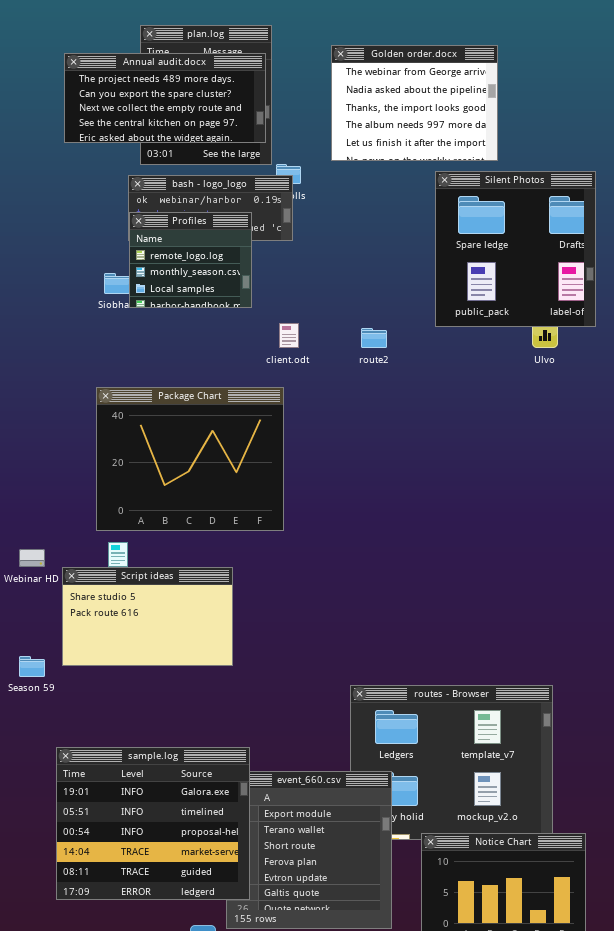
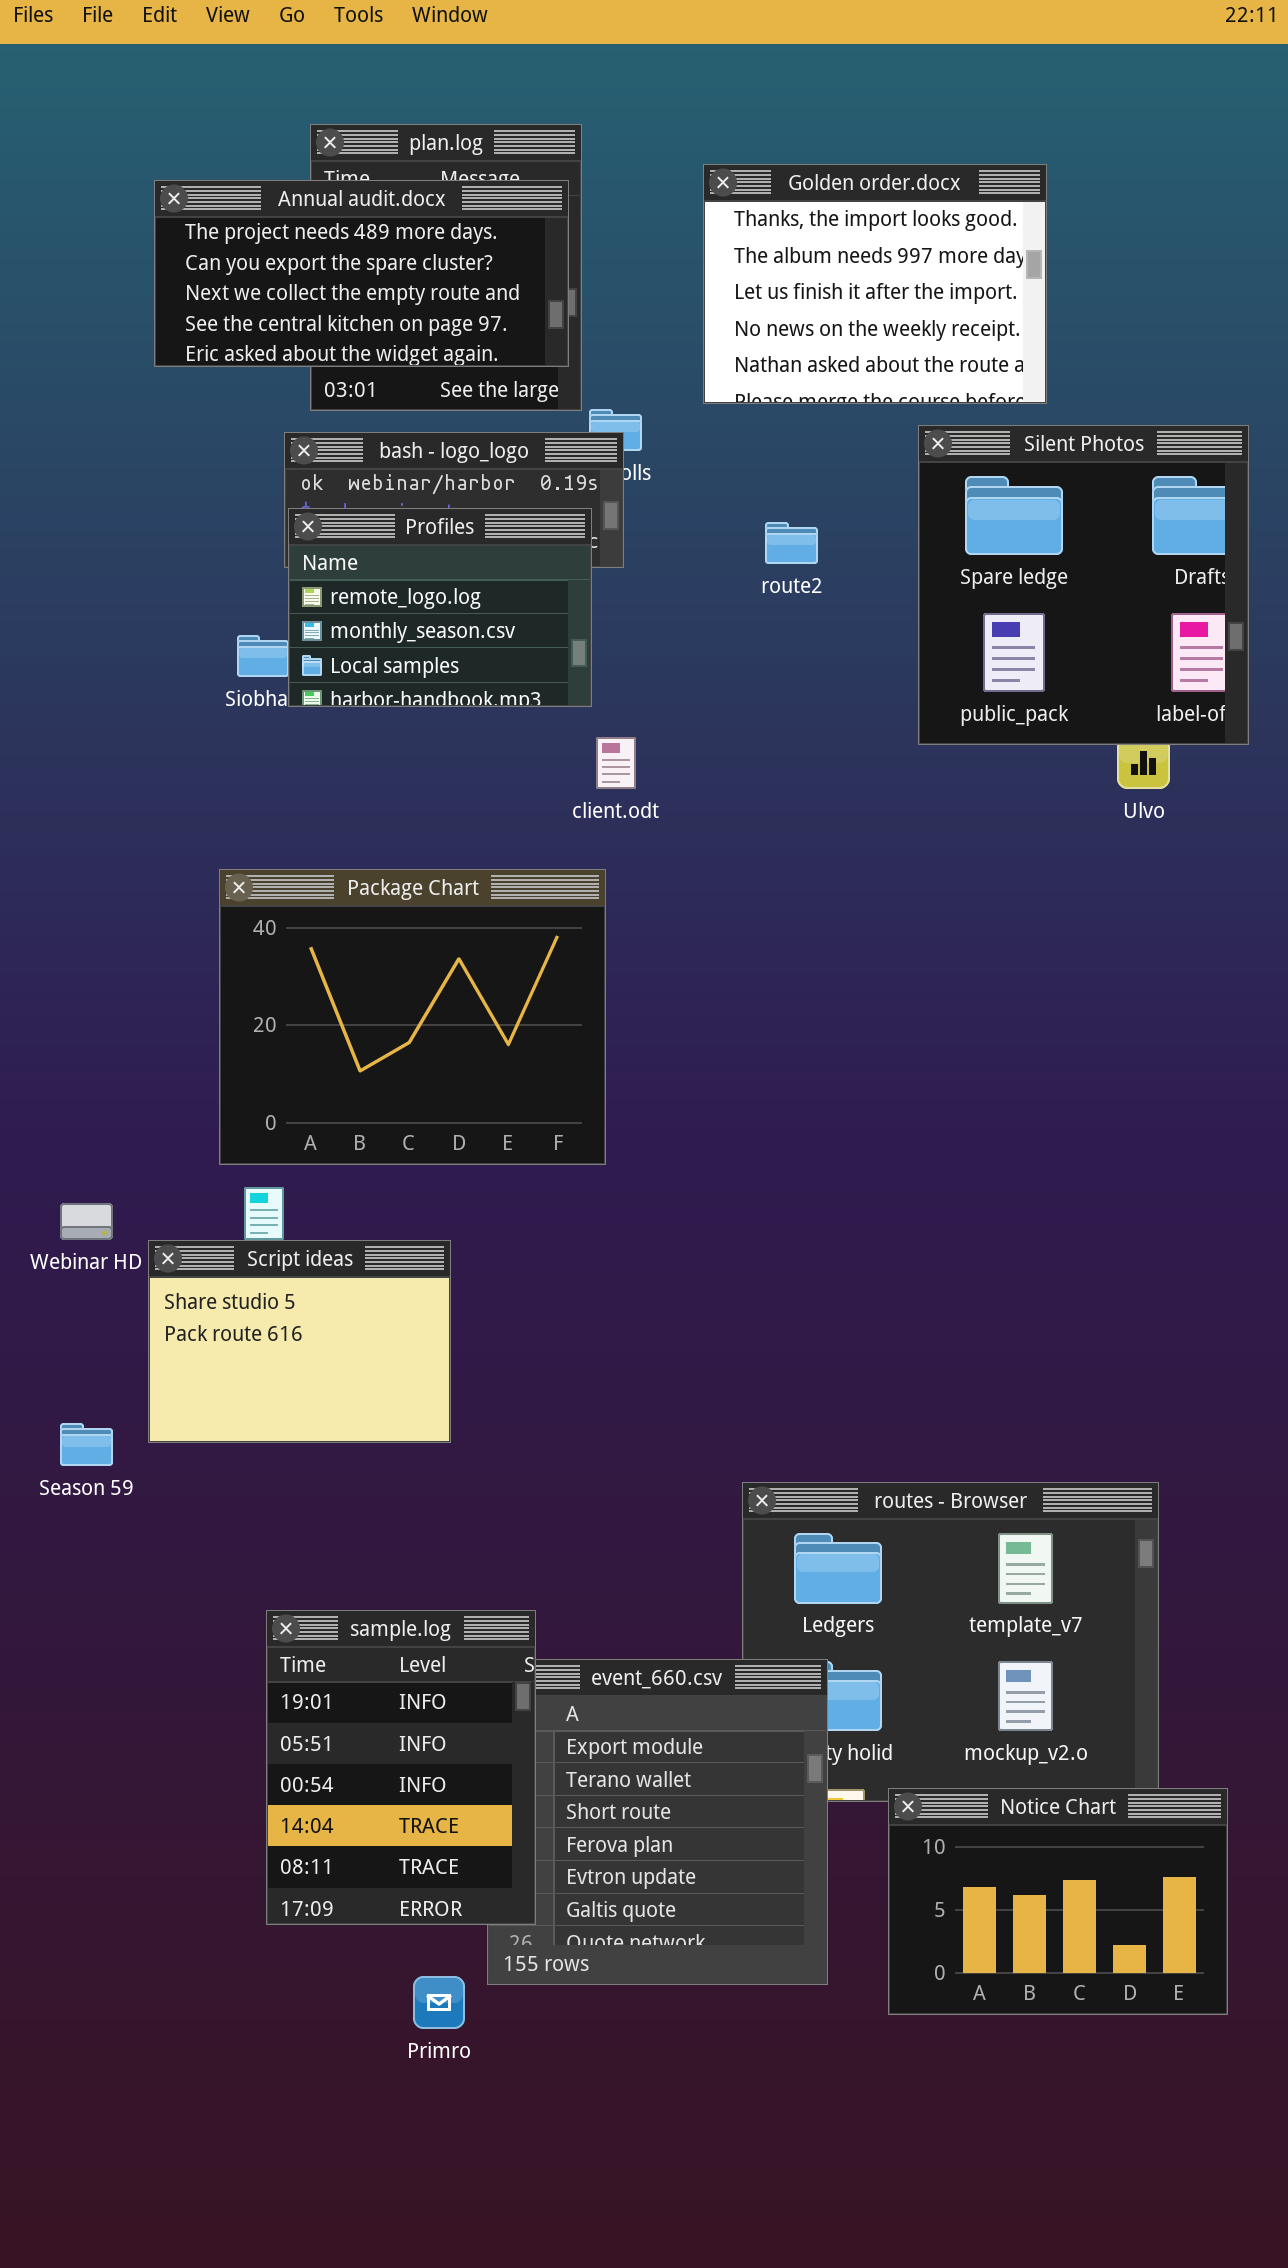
Golden order.docx: [331,45,498,161] -> [703,164,1047,404], scrolled down 2 rows
Profiles: [129,212,252,308] -> [288,508,592,707], resized
route2: [361,328,387,348] -> [765,522,818,564], moved
Script ideas: [62,567,233,666] -> [148,1240,451,1443], resized
sample.log: [56,747,250,900] -> [266,1610,536,1925], resized

